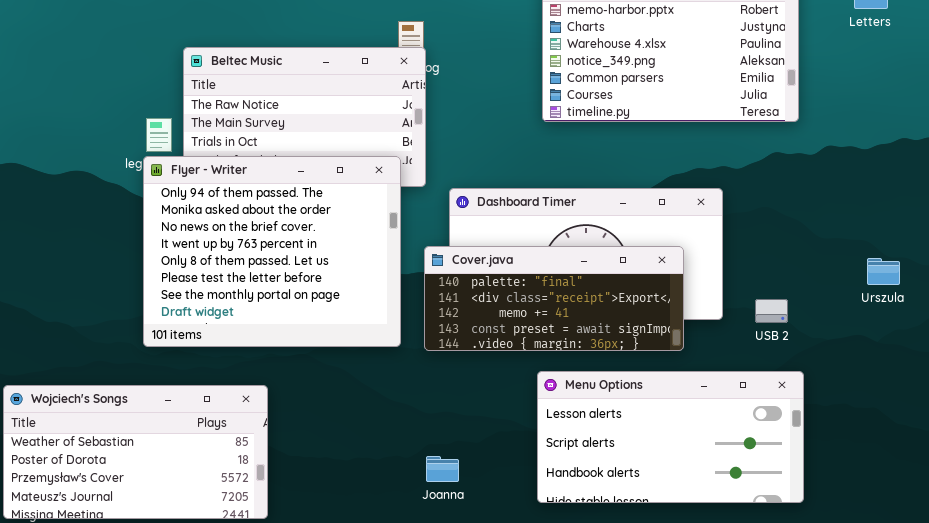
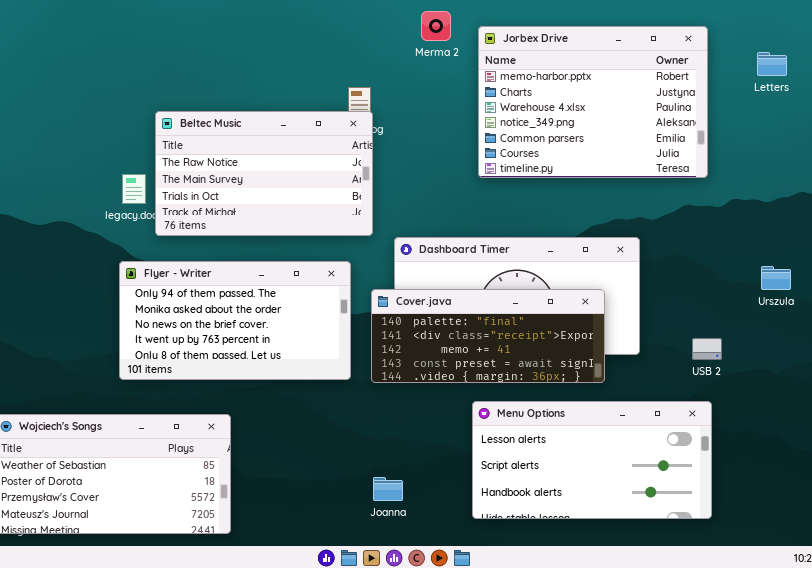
Flyer - Writer: [143,156,401,347] -> [119,261,351,380], resized
Urszula: [867,258,900,285] -> [761,266,791,290], moved
USB 2: [755,299,788,323] -> [692,338,722,360], moved

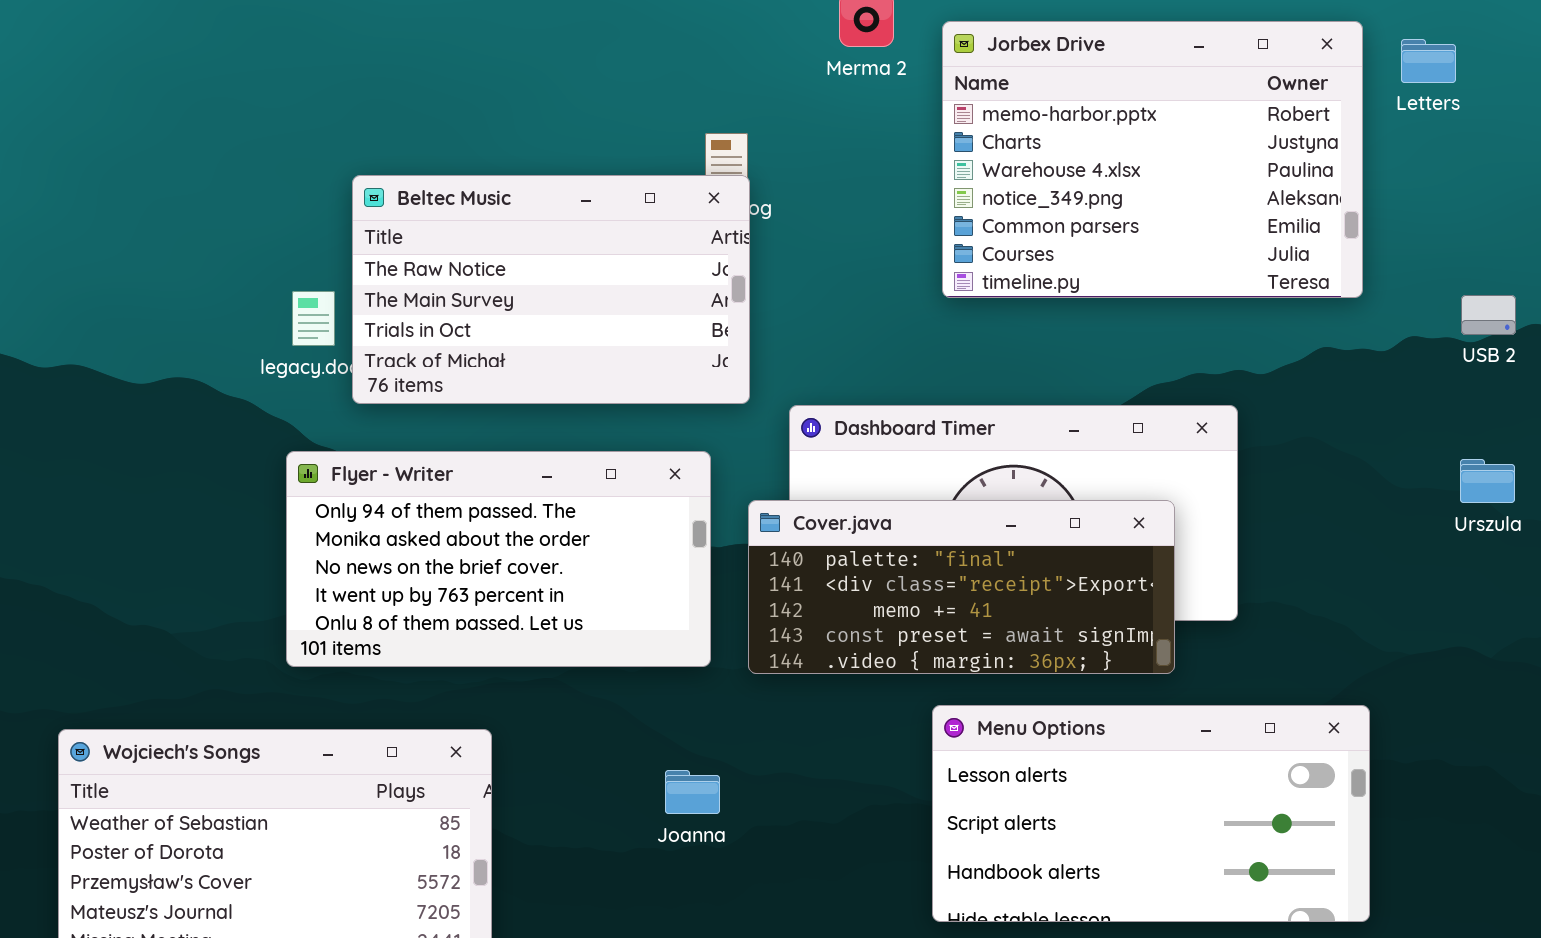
Letters: [757,52,787,76] -> [1401,39,1456,83], moved
USB 2: [692,338,722,360] -> [1461,295,1516,335], moved
Joanna: [373,477,403,501] -> [665,770,720,814], moved

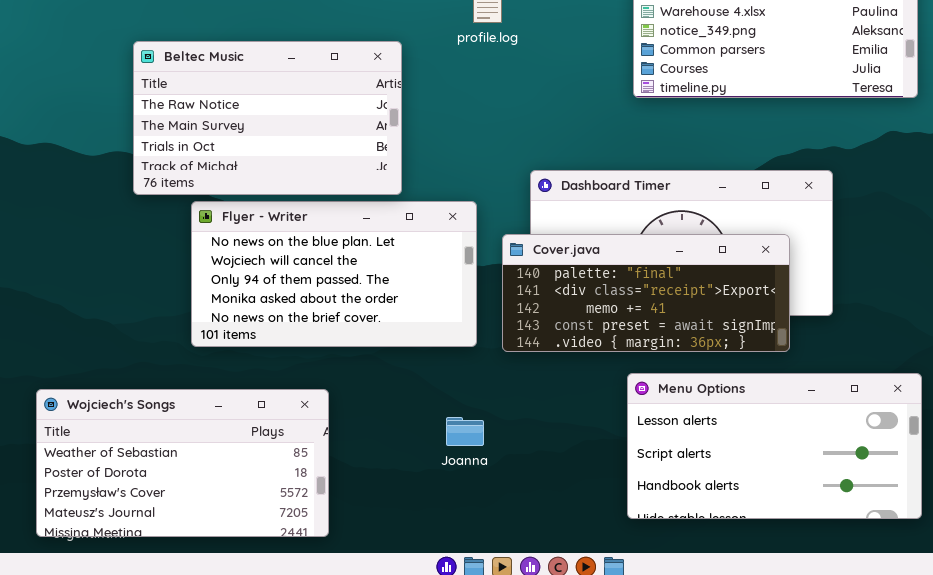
Beltec Music: [352,175,750,404] -> [133,41,402,195], moved
Flyer - Writer: [286,451,711,667] -> [191,201,477,347], scrolled up 2 rows

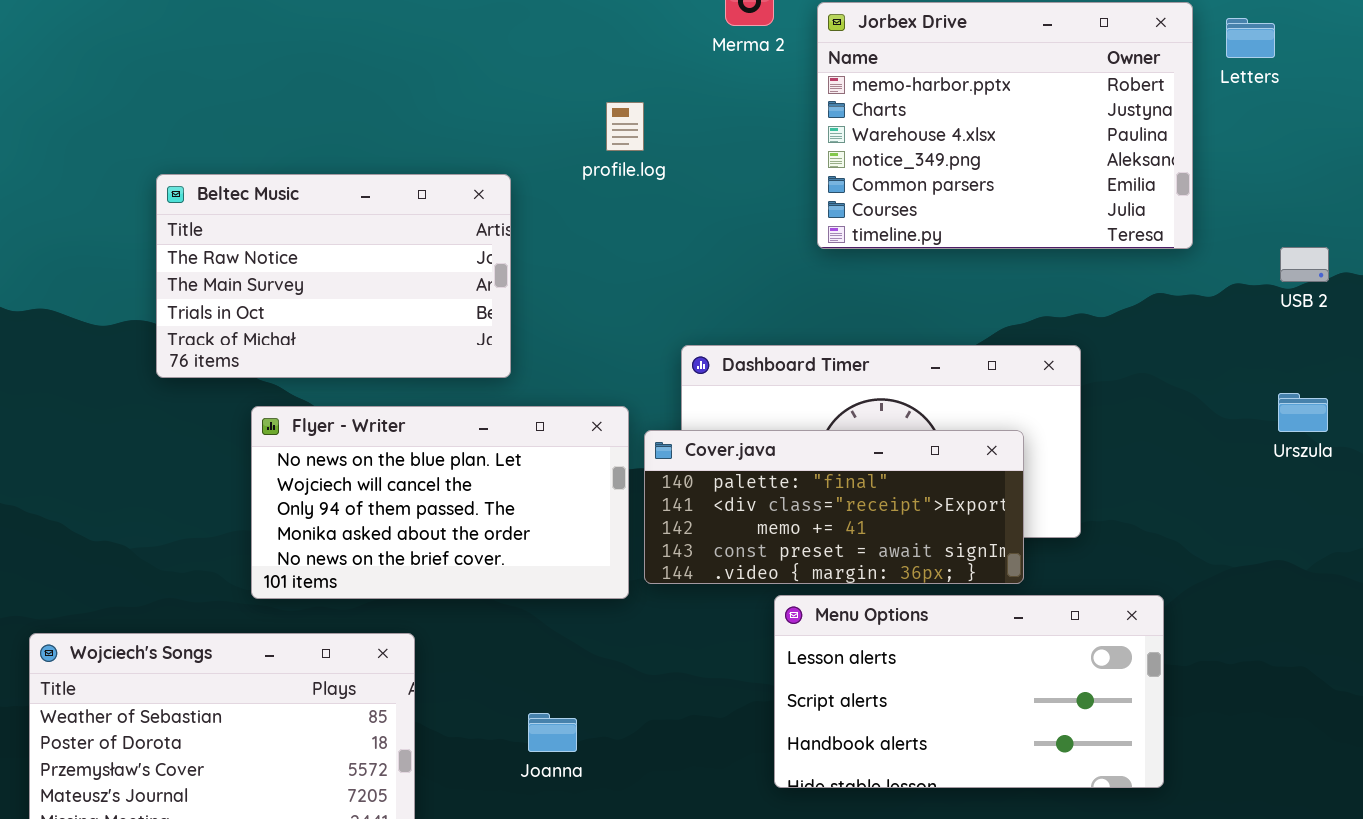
Flyer - Writer: [191,201,477,347] -> [251,406,629,599], moved
Menu Options: [627,373,922,519] -> [774,595,1164,788], moved
Joanna: [446,417,484,446] -> [528,713,577,752], moved

